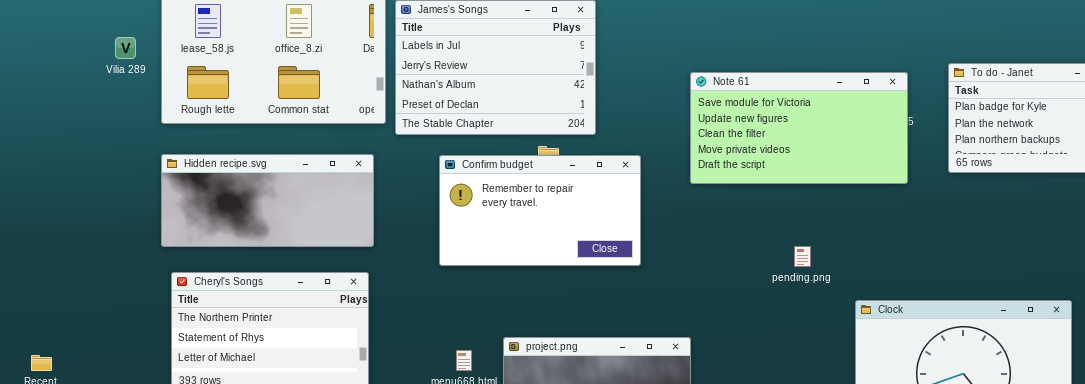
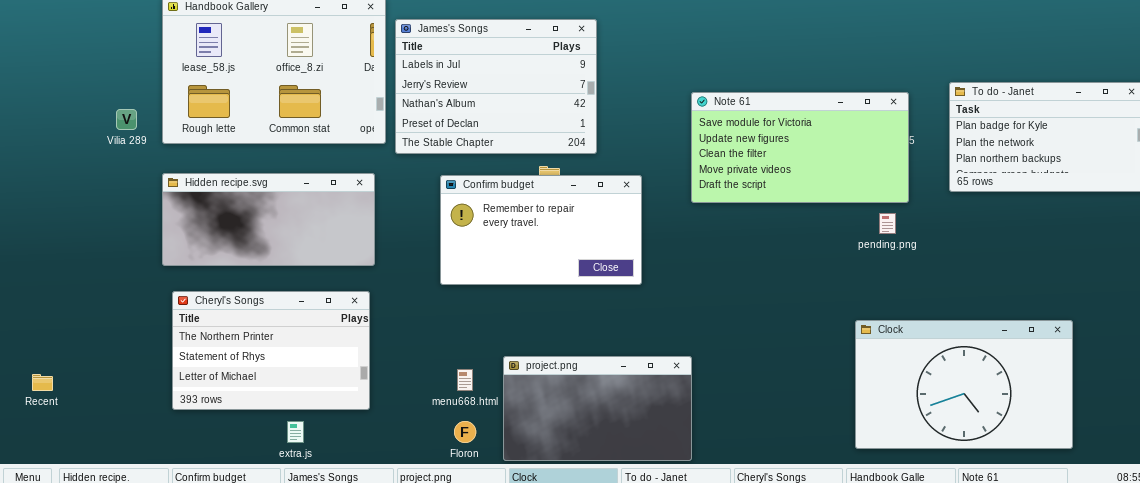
Vilia 289: [115,37,136,59] -> [116,109,137,130], moved
pending.png: [794,246,811,267] -> [879,213,896,234], moved

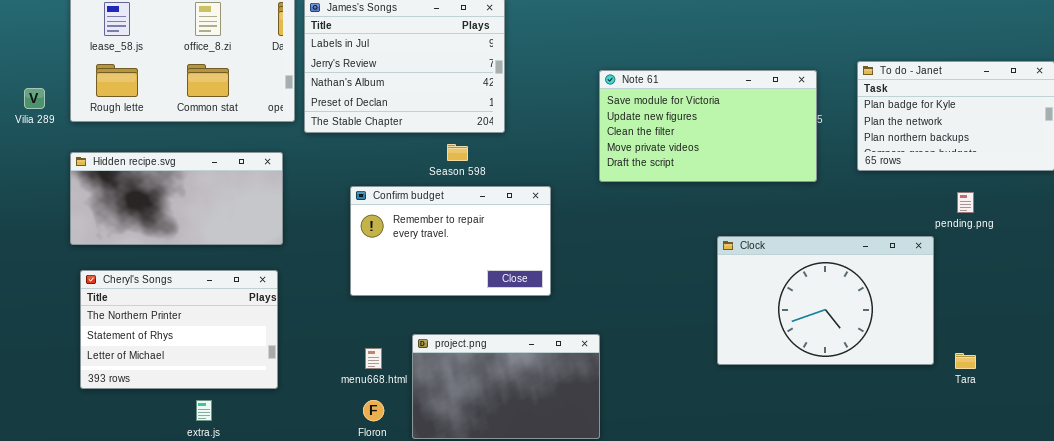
Confirm budget: [440,175,642,285] -> [350,186,551,296], moved
pending.png: [879,213,896,234] -> [957,192,974,213], moved
Clock: [855,320,1073,449] -> [717,236,934,365], moved

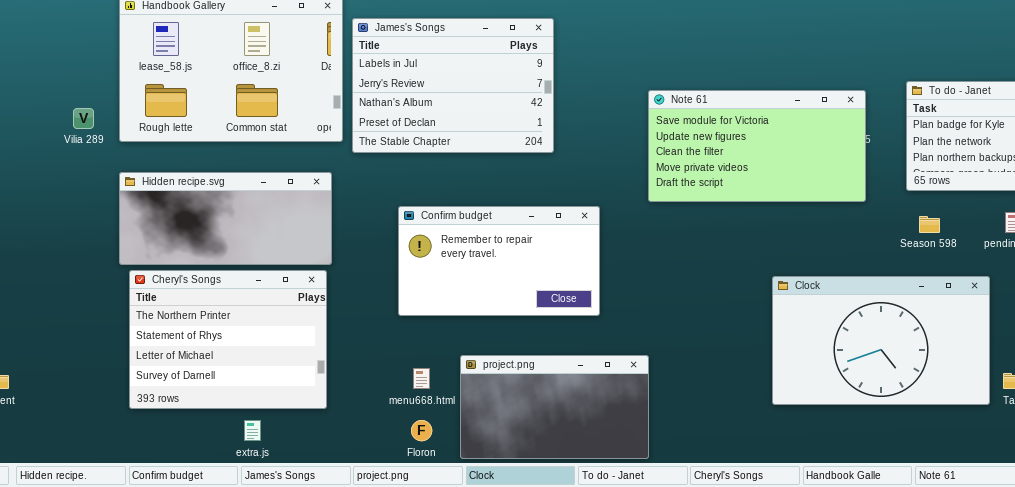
Season 598: [447,144,468,161] -> [919,216,940,233], moved
Clock: [717,236,934,365] -> [772,276,990,405], moved
Cheryl's Songs: [80,270,278,389] -> [129,270,327,409], resized

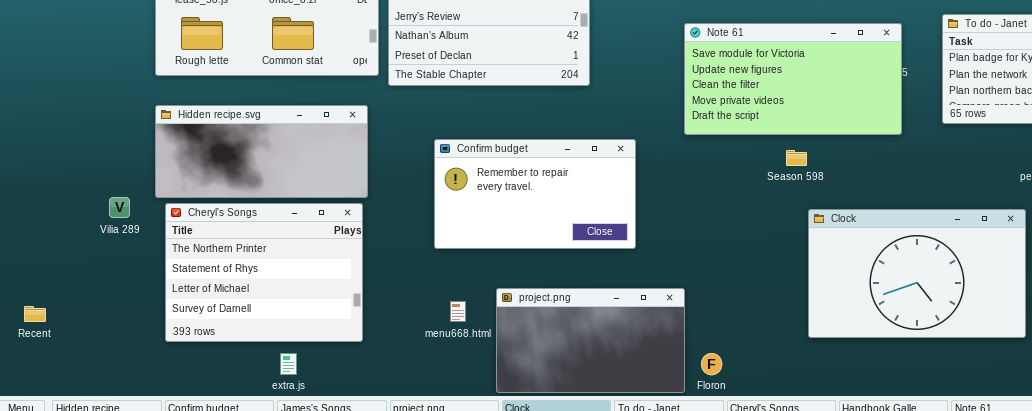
Vilia 289: [73,108,94,129] -> [109,197,130,218], moved
Season 598: [919,216,940,233] -> [786,150,807,166], moved
Floron: [411,420,432,441] -> [701,353,722,375], moved

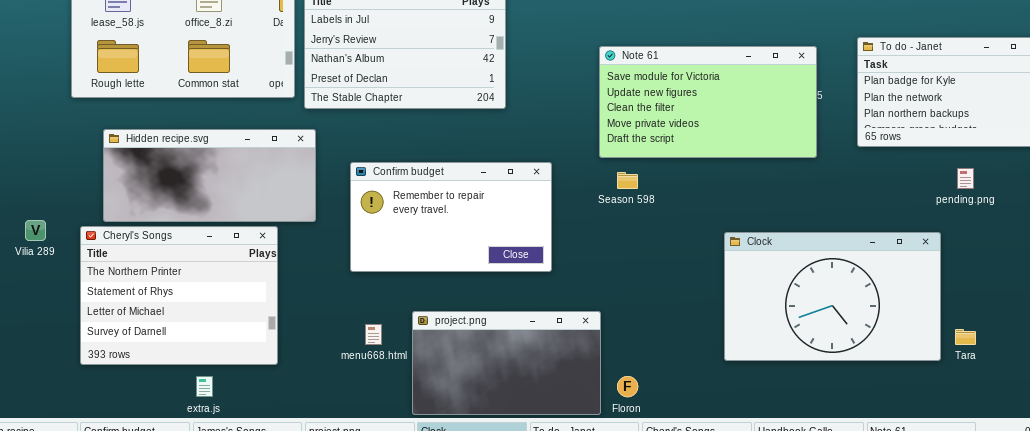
Hidden recipe.svg: [155,105,368,198] -> [103,129,316,222], moved
Season 598: [786,150,807,166] -> [617,172,638,189], moved

